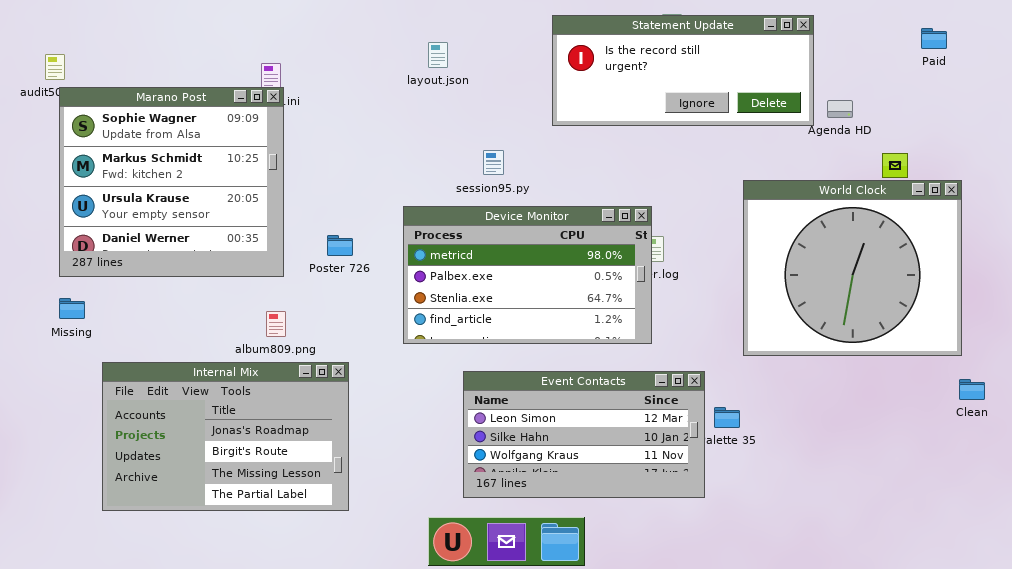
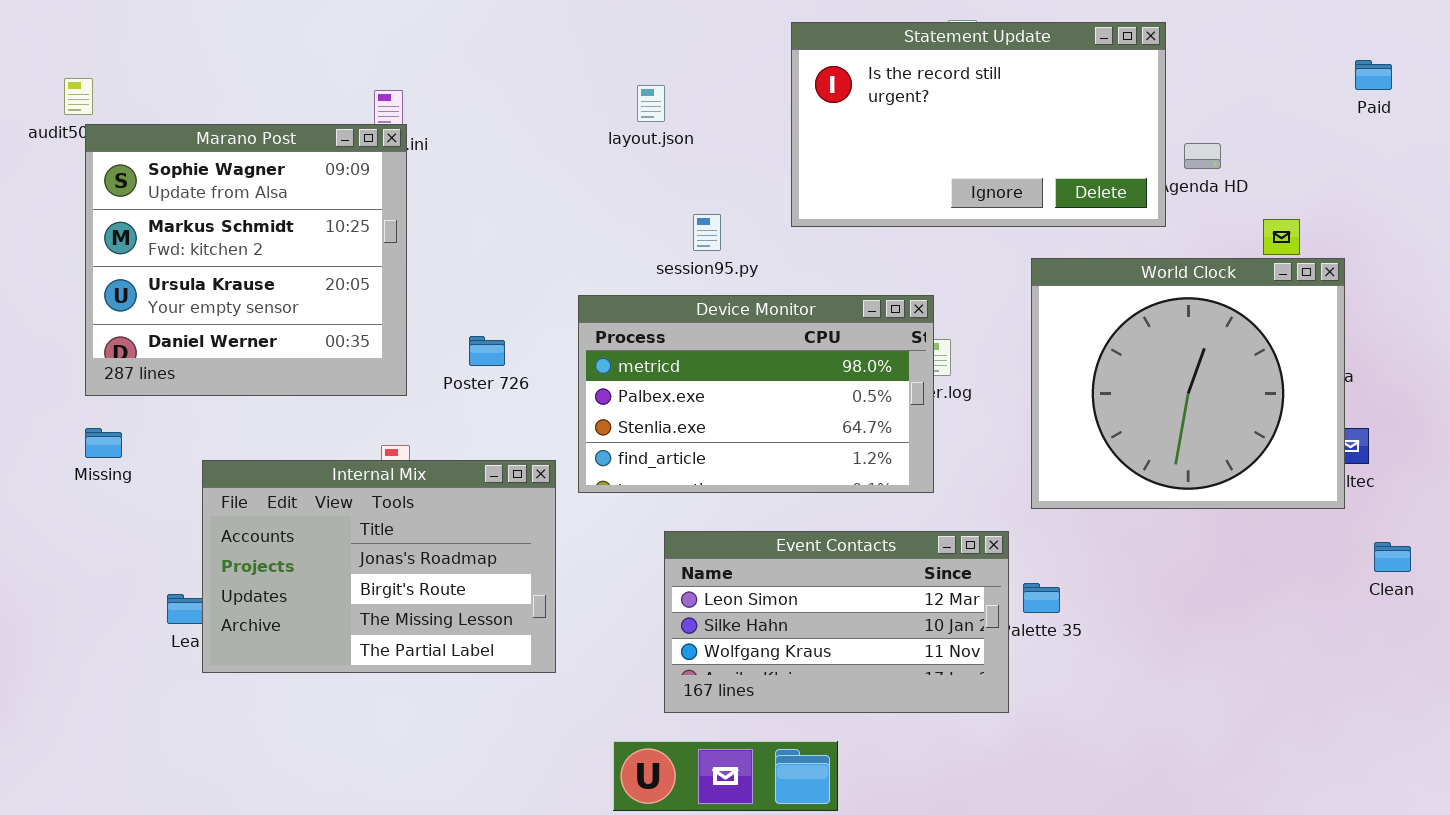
Statement Update: [552,15,814,126] -> [791,22,1166,227], resized
Paid: [921,28,947,49] -> [1355,60,1392,90], moved
layout.json: [428,42,448,68] -> [637,85,665,122], moved
World Clock: [743,180,962,356] -> [1031,258,1345,509], moved
Internal Mix: [102,362,349,511] -> [202,460,556,673], moved

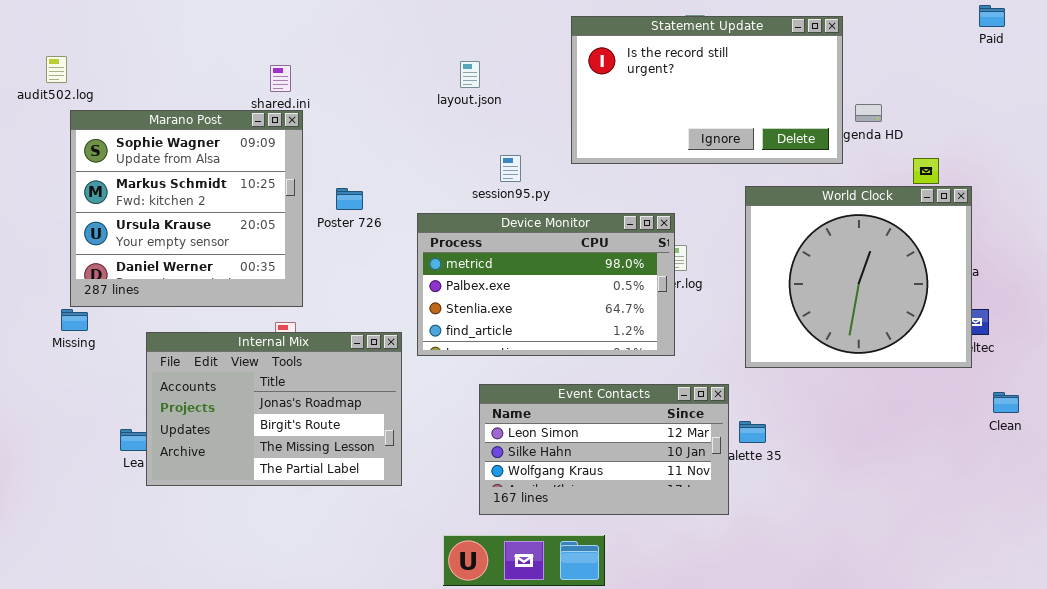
Paid: [1355,60,1392,90] -> [979,5,1005,27], moved
Marano Post: [85,124,407,396] -> [70,110,303,307], moved
Poster 726: [469,336,505,366] -> [336,188,363,210], moved

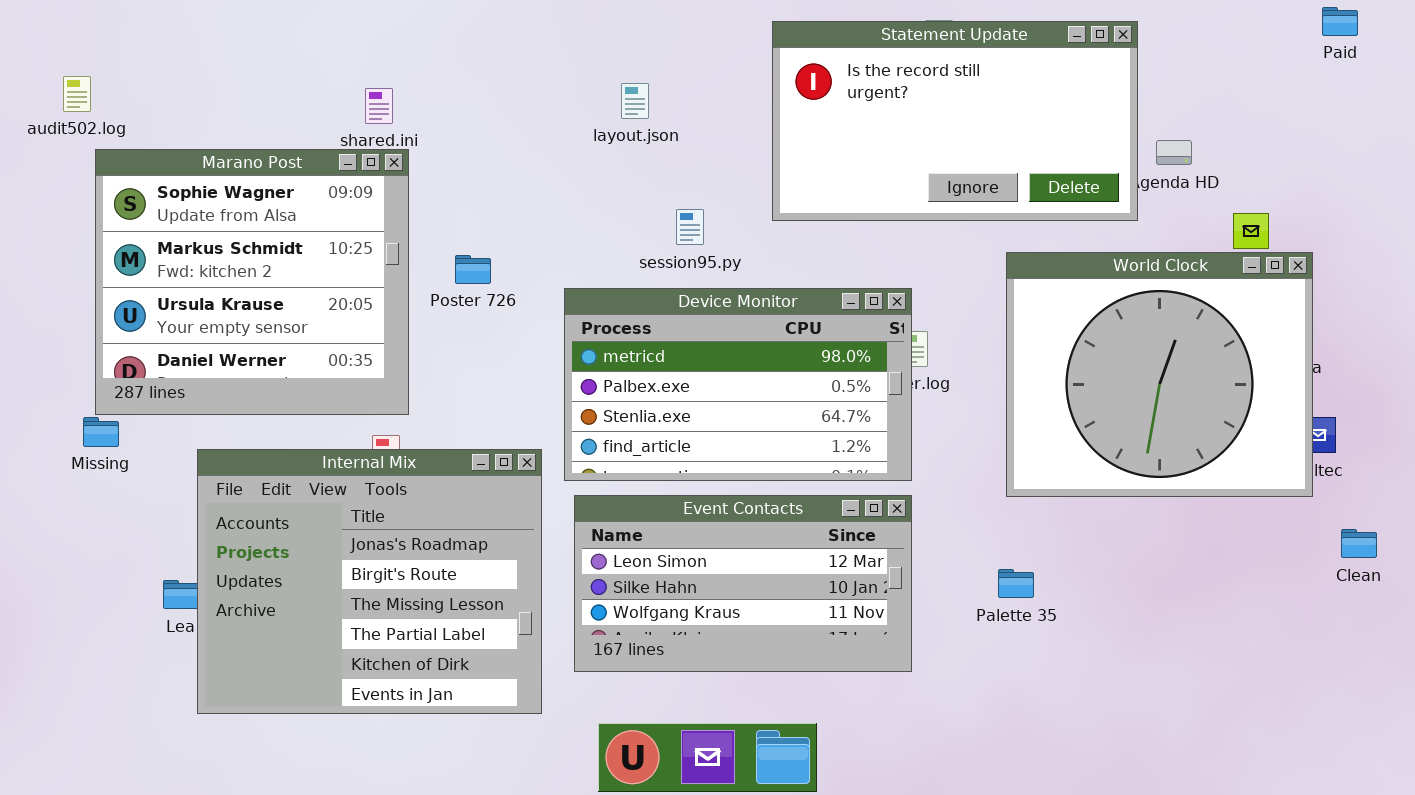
Internal Mix: [146,332,402,486] -> [197,449,542,714], resized
Event Contacts: [479,384,729,515] -> [574,495,912,672], moved

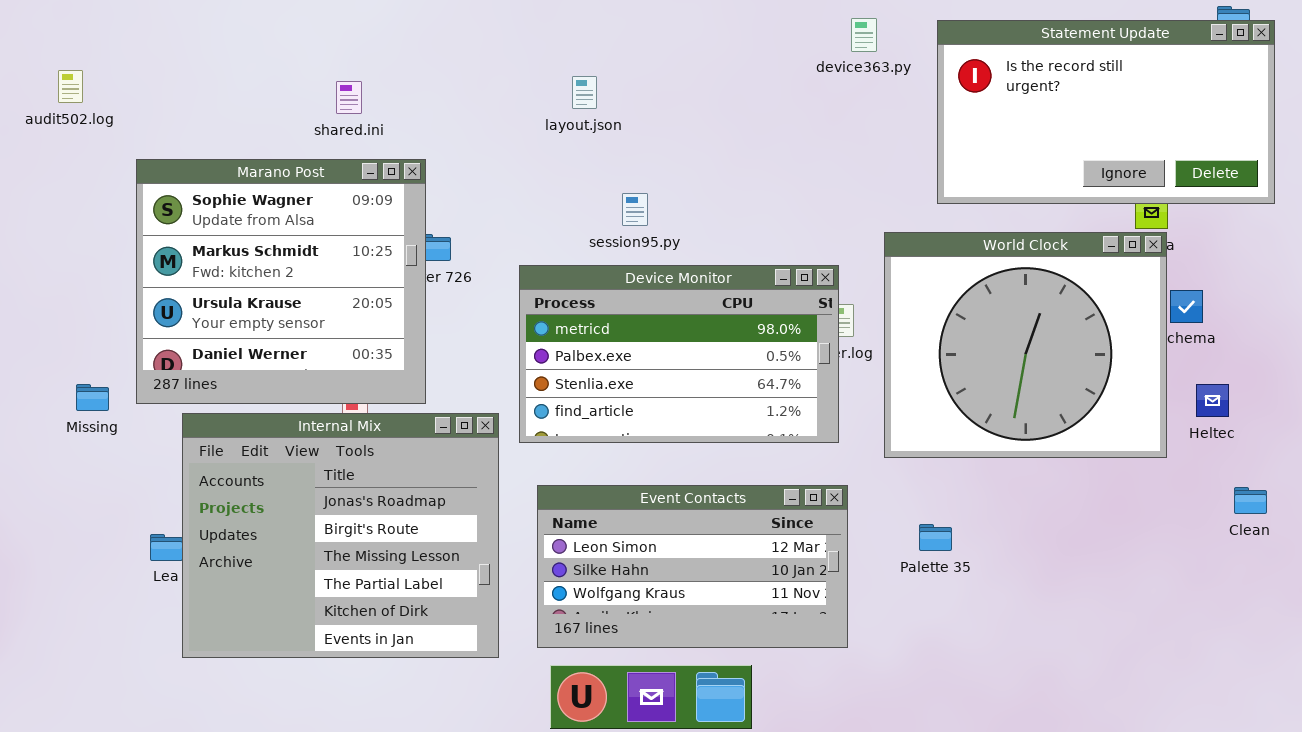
Statement Update: [772,21,1138,221] -> [937,20,1275,204], moved
Marano Post: [95,149,409,415] -> [136,159,426,404], moved
World Clock: [1006,252,1313,497] -> [884,232,1167,458], moved
Event Contacts: [574,495,912,672] -> [537,485,848,648], moved

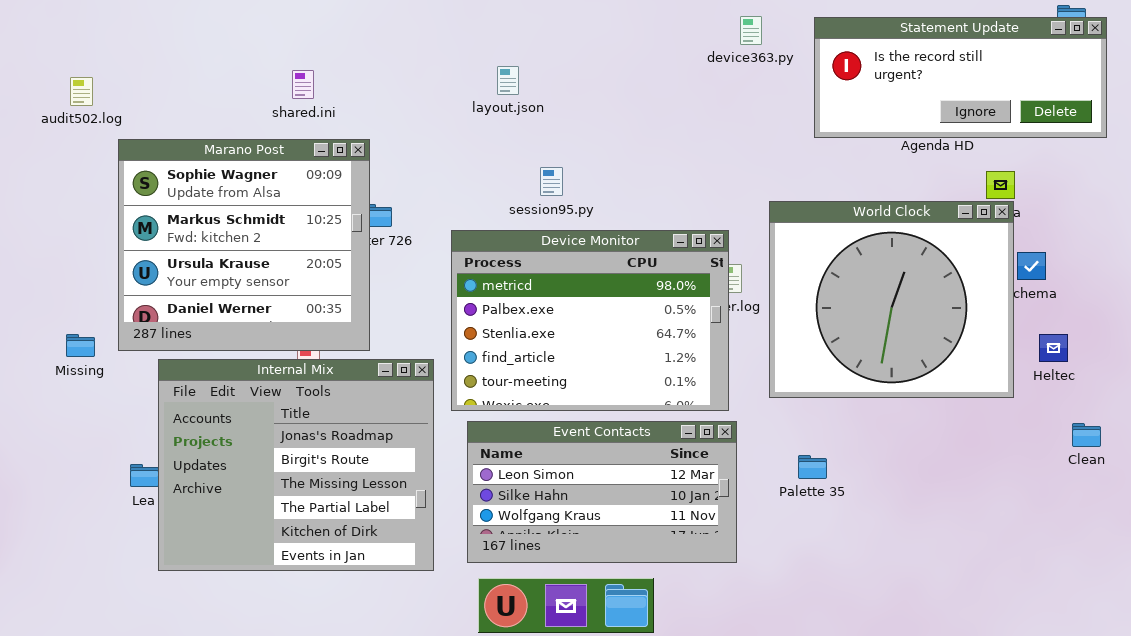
Statement Update: [937,20,1275,204] -> [814,17,1107,138], resized
audit502.log: [58,70,83,103] -> [70,77,93,106], moved
Device Monitor: [519,265,839,443] -> [451,230,729,411], resized

